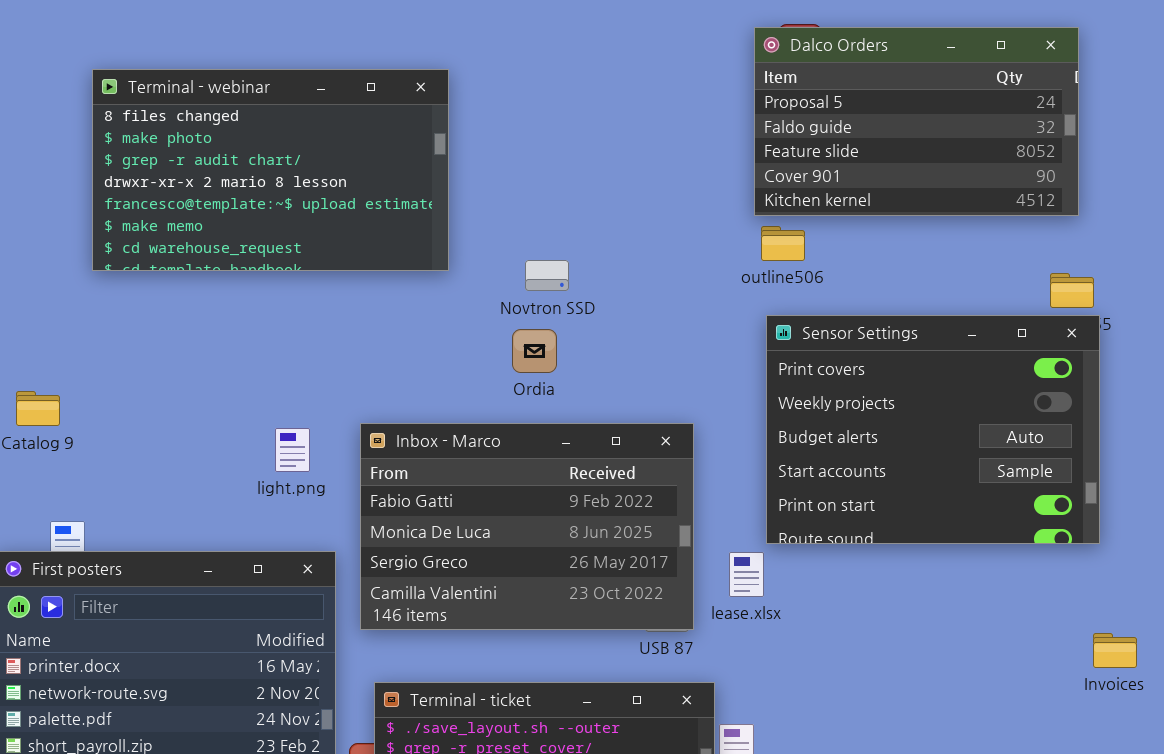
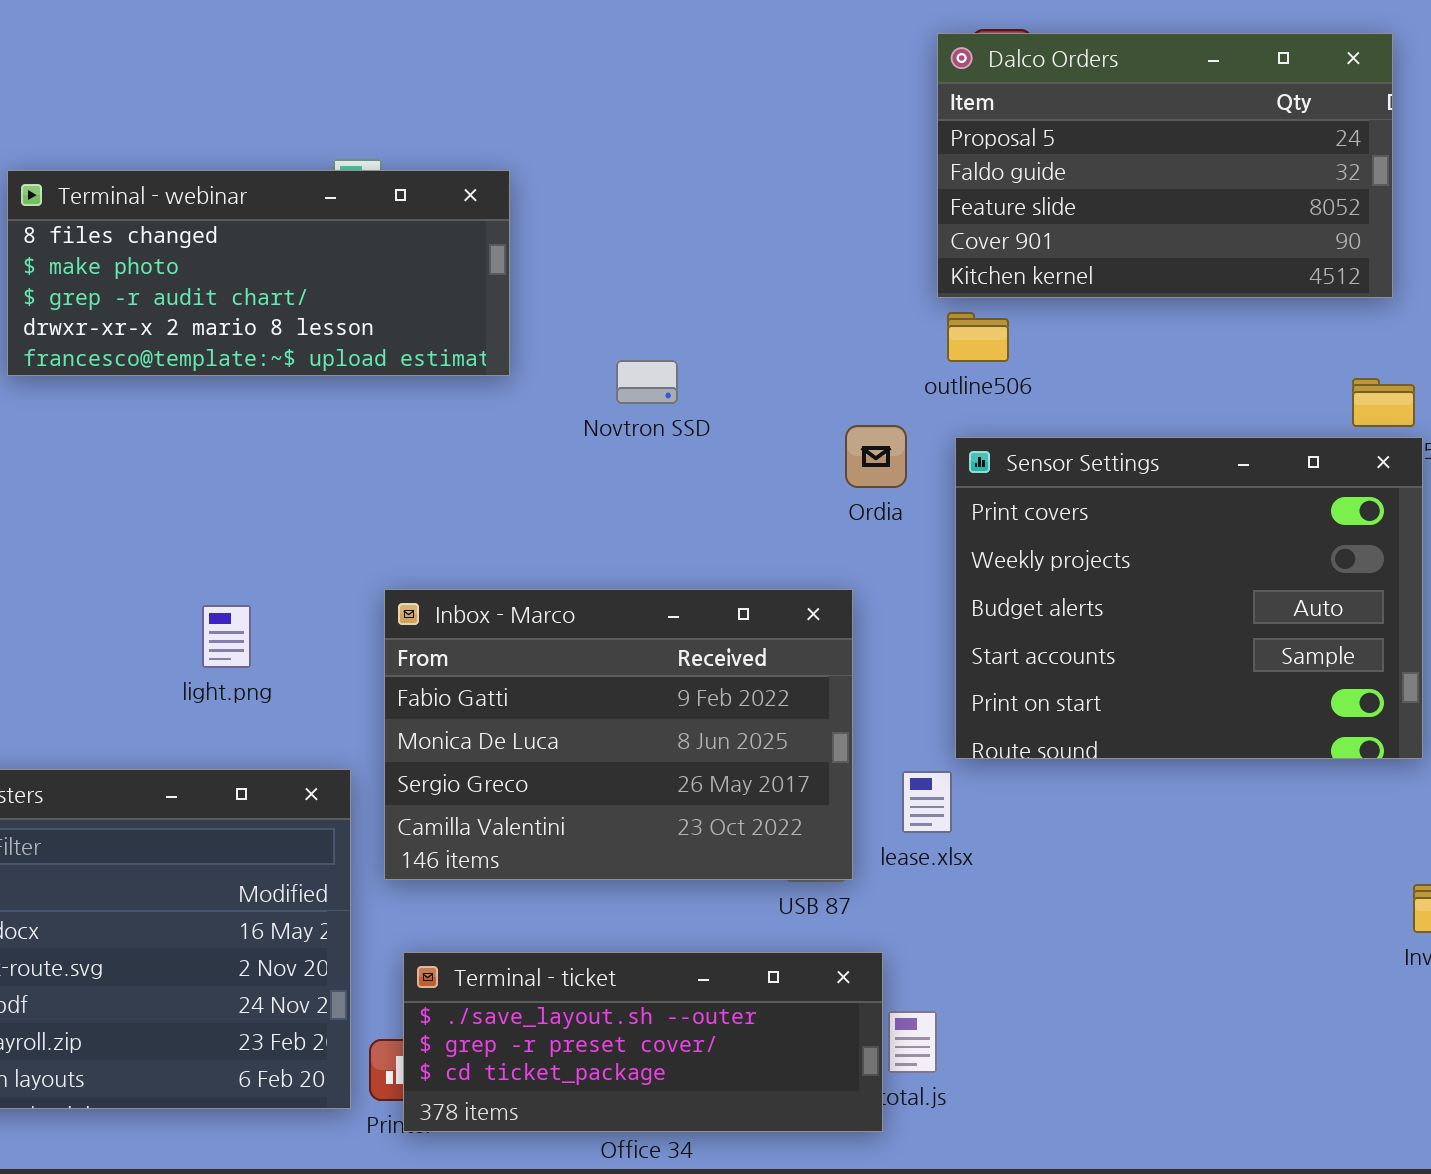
Terminal - webinar: [92,69,449,271] -> [7,170,510,376], resized
Ordia: [512,329,557,373] -> [845,425,907,488], moved
light.png: [275,428,310,472] -> [202,605,251,668], moved

